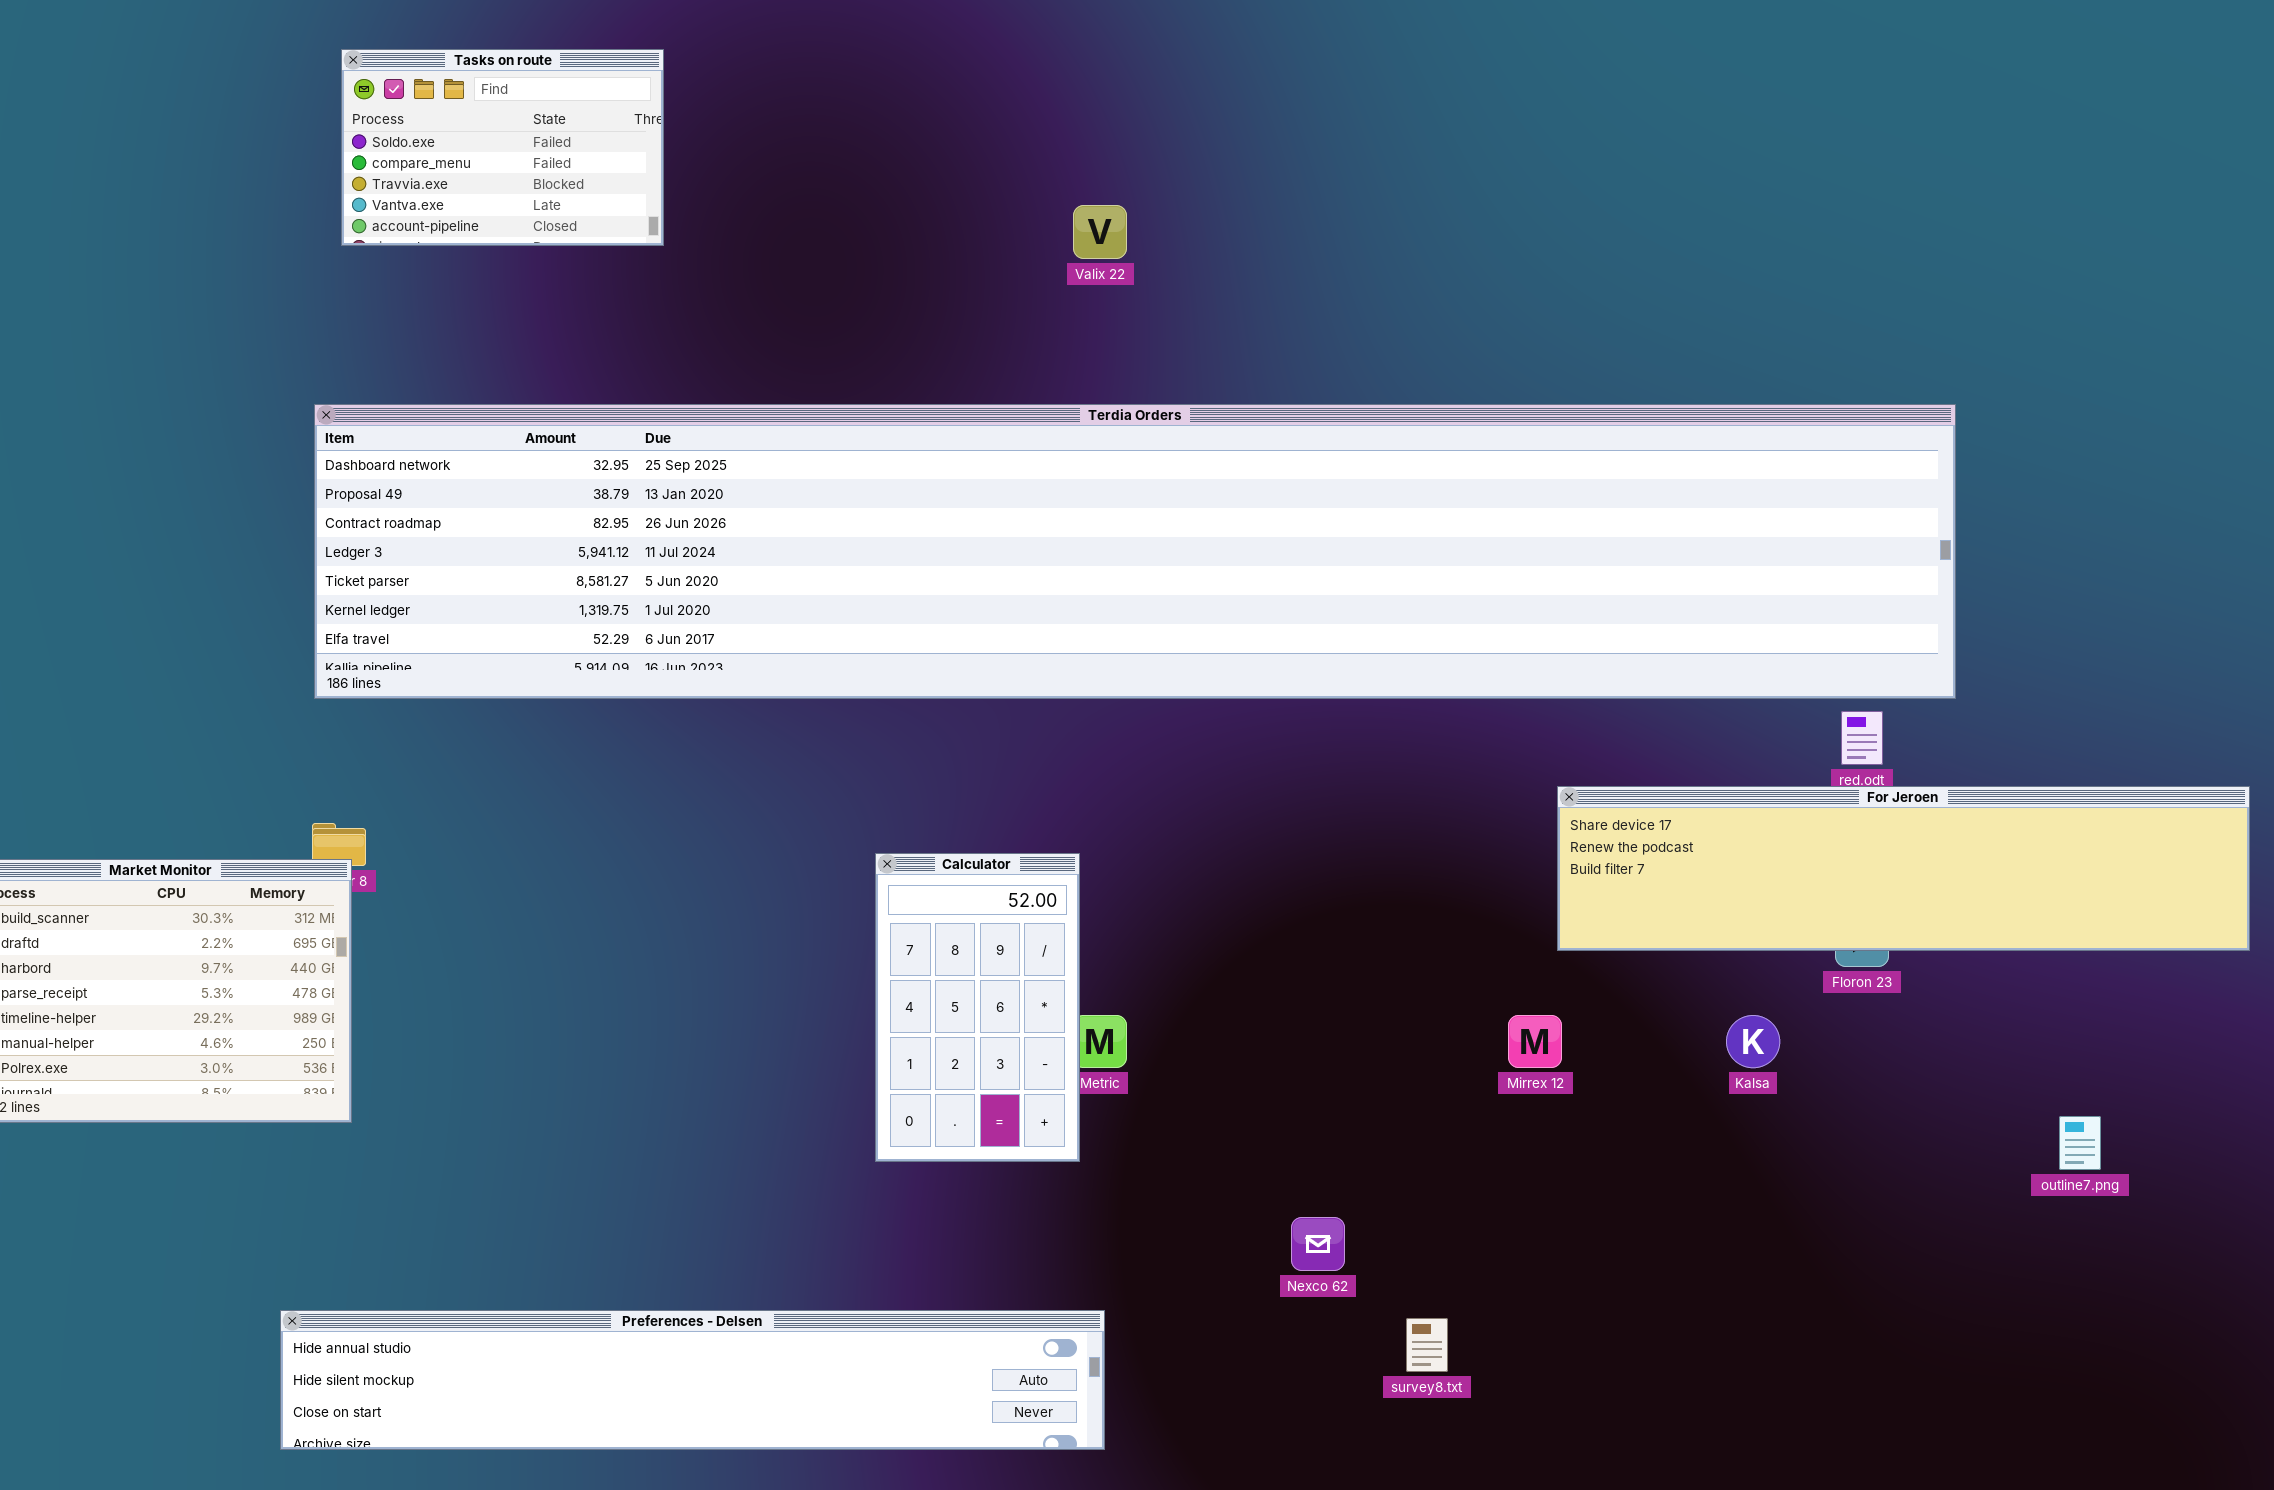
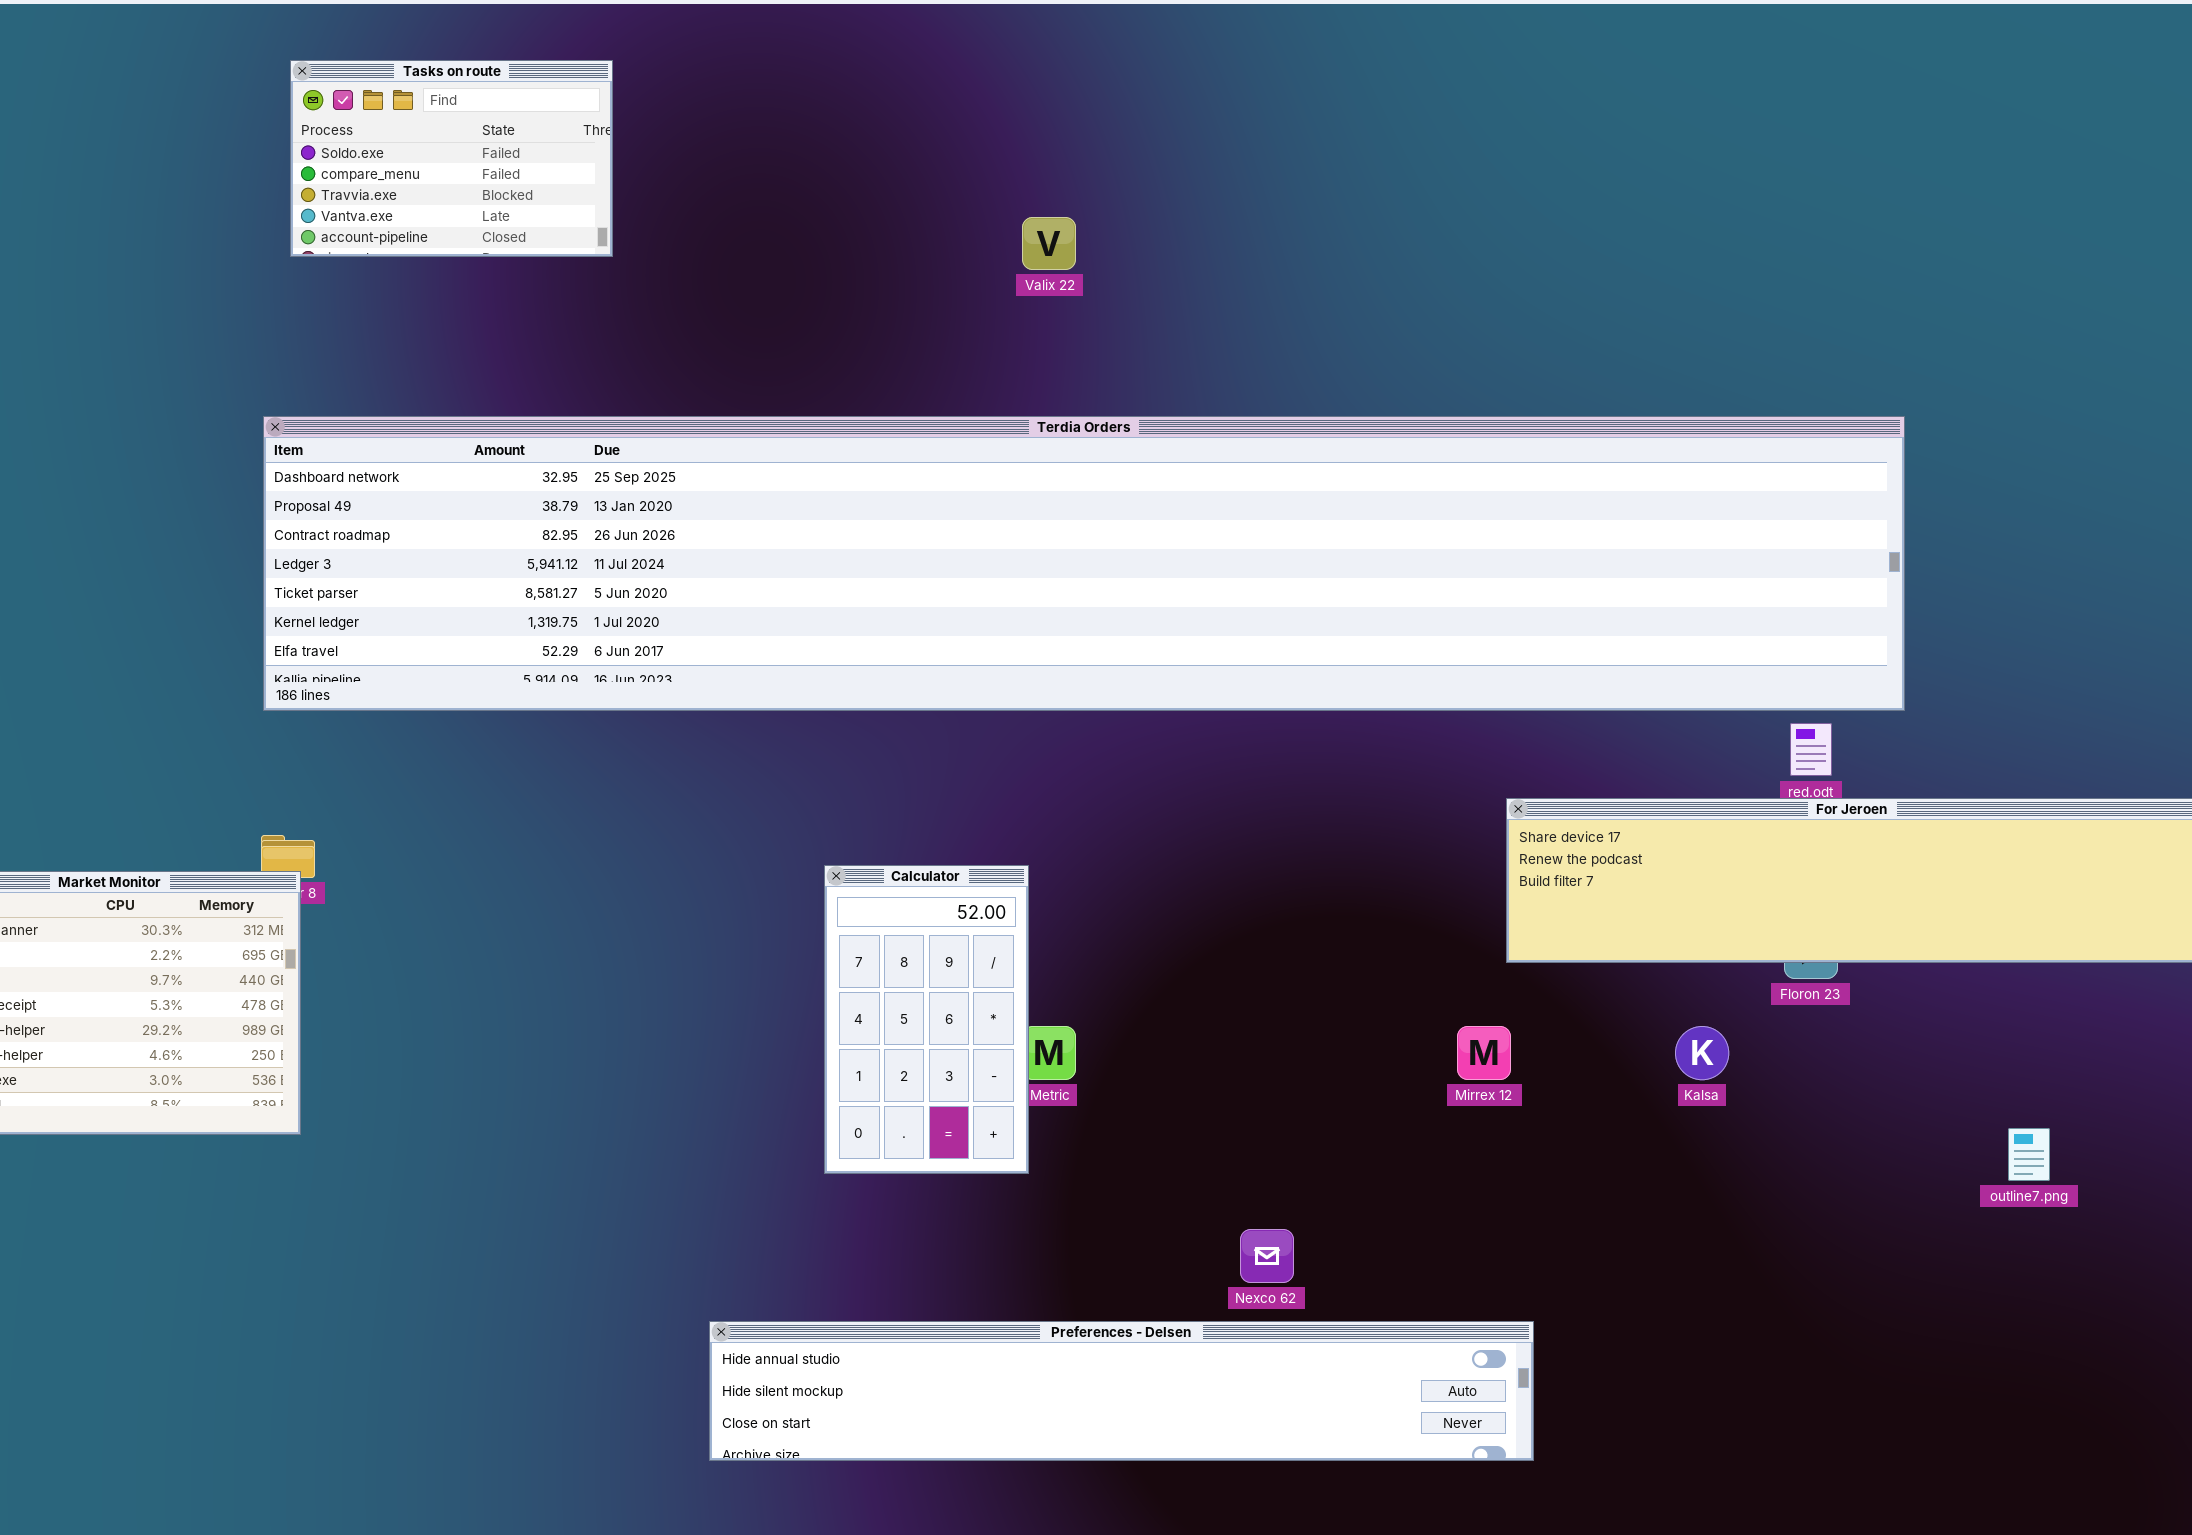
Preferences - Delsen: [280,1310,1105,1450] -> [709,1321,1534,1461], moved

